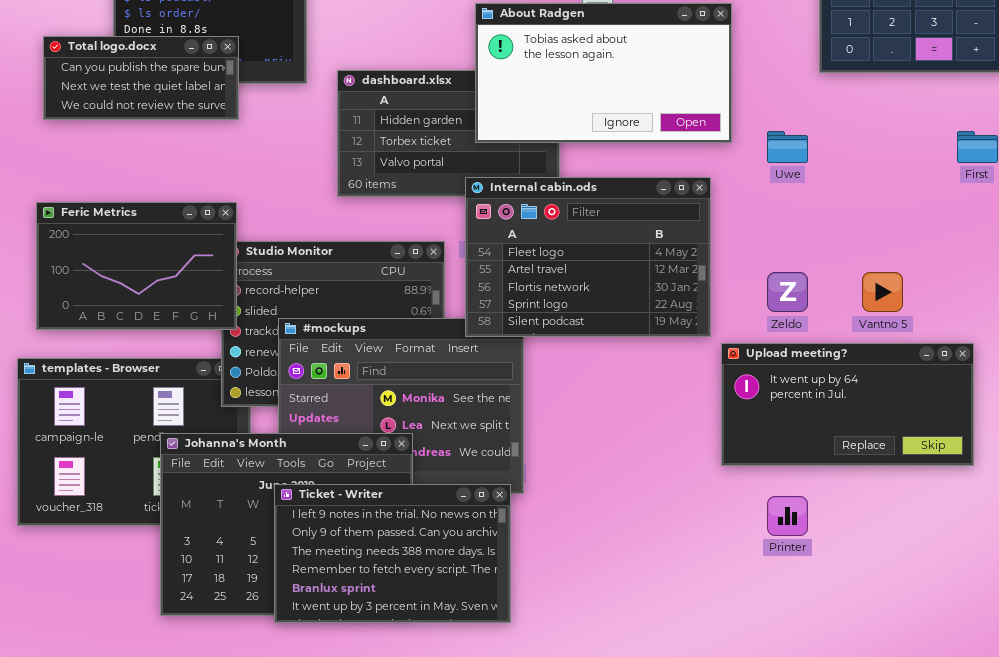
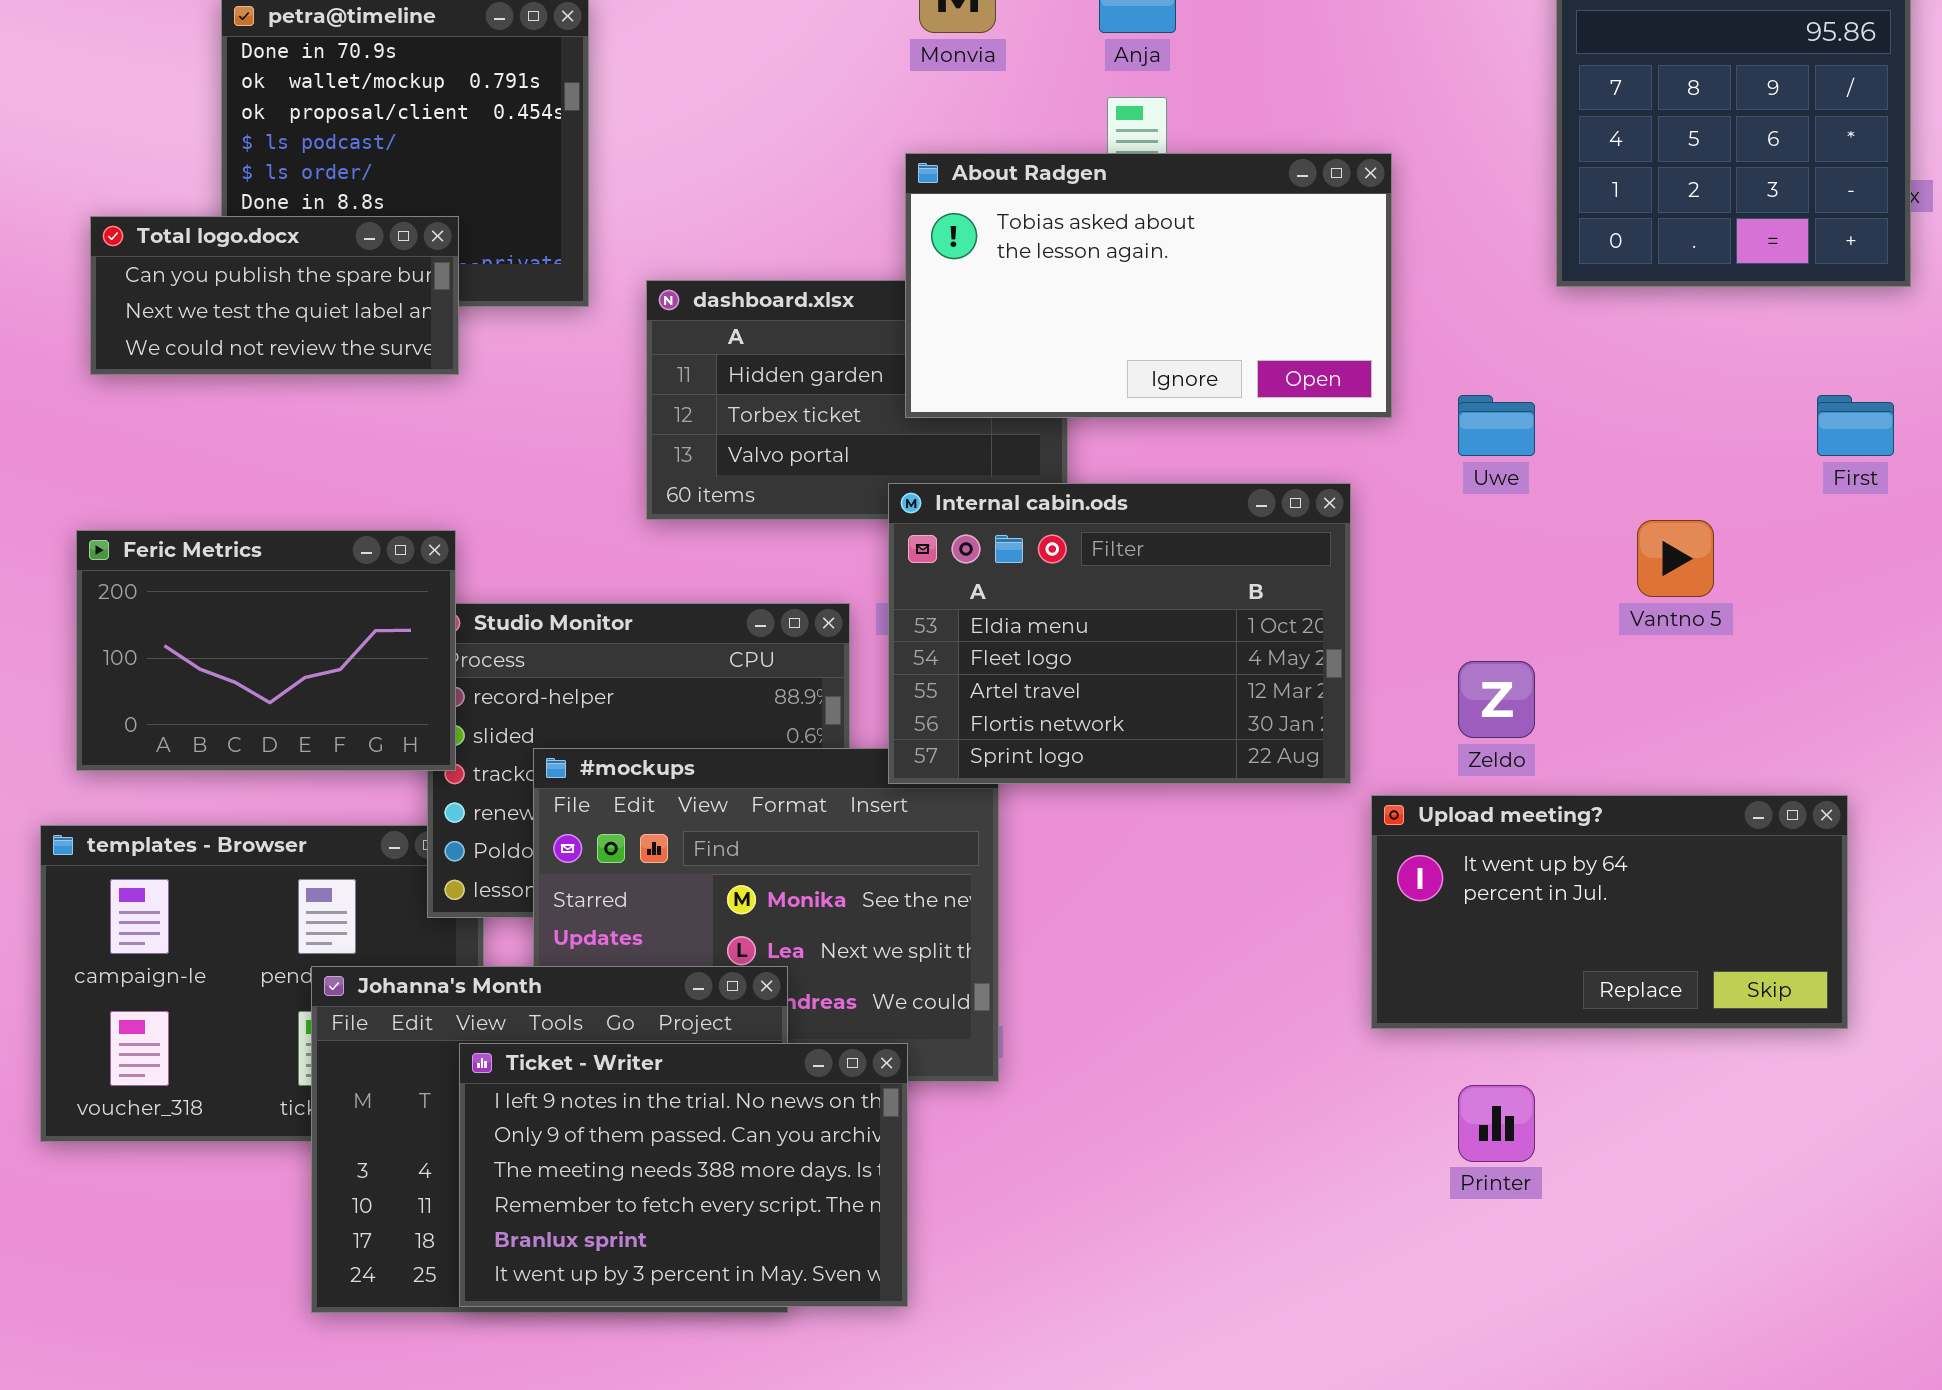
Internal cabin.ods: [465,177,711,337] -> [888,483,1351,784], scrolled up 1 row
Vantno 5: [862,272,903,312] -> [1637,520,1714,597], moved
Ticket - Writer: [274,484,511,623] -> [459,1043,908,1307], moved

